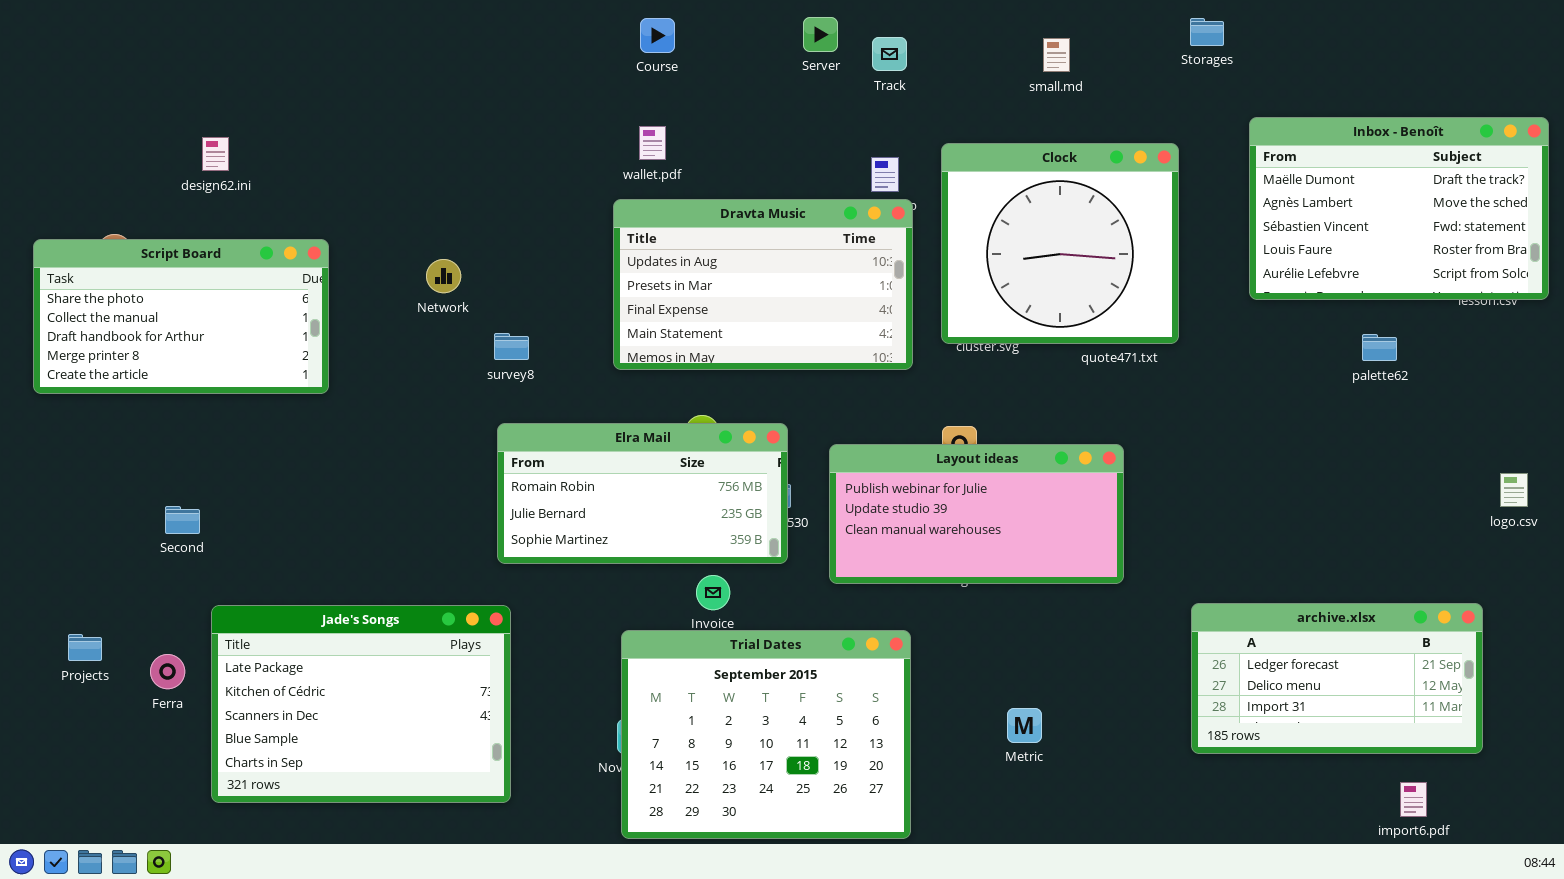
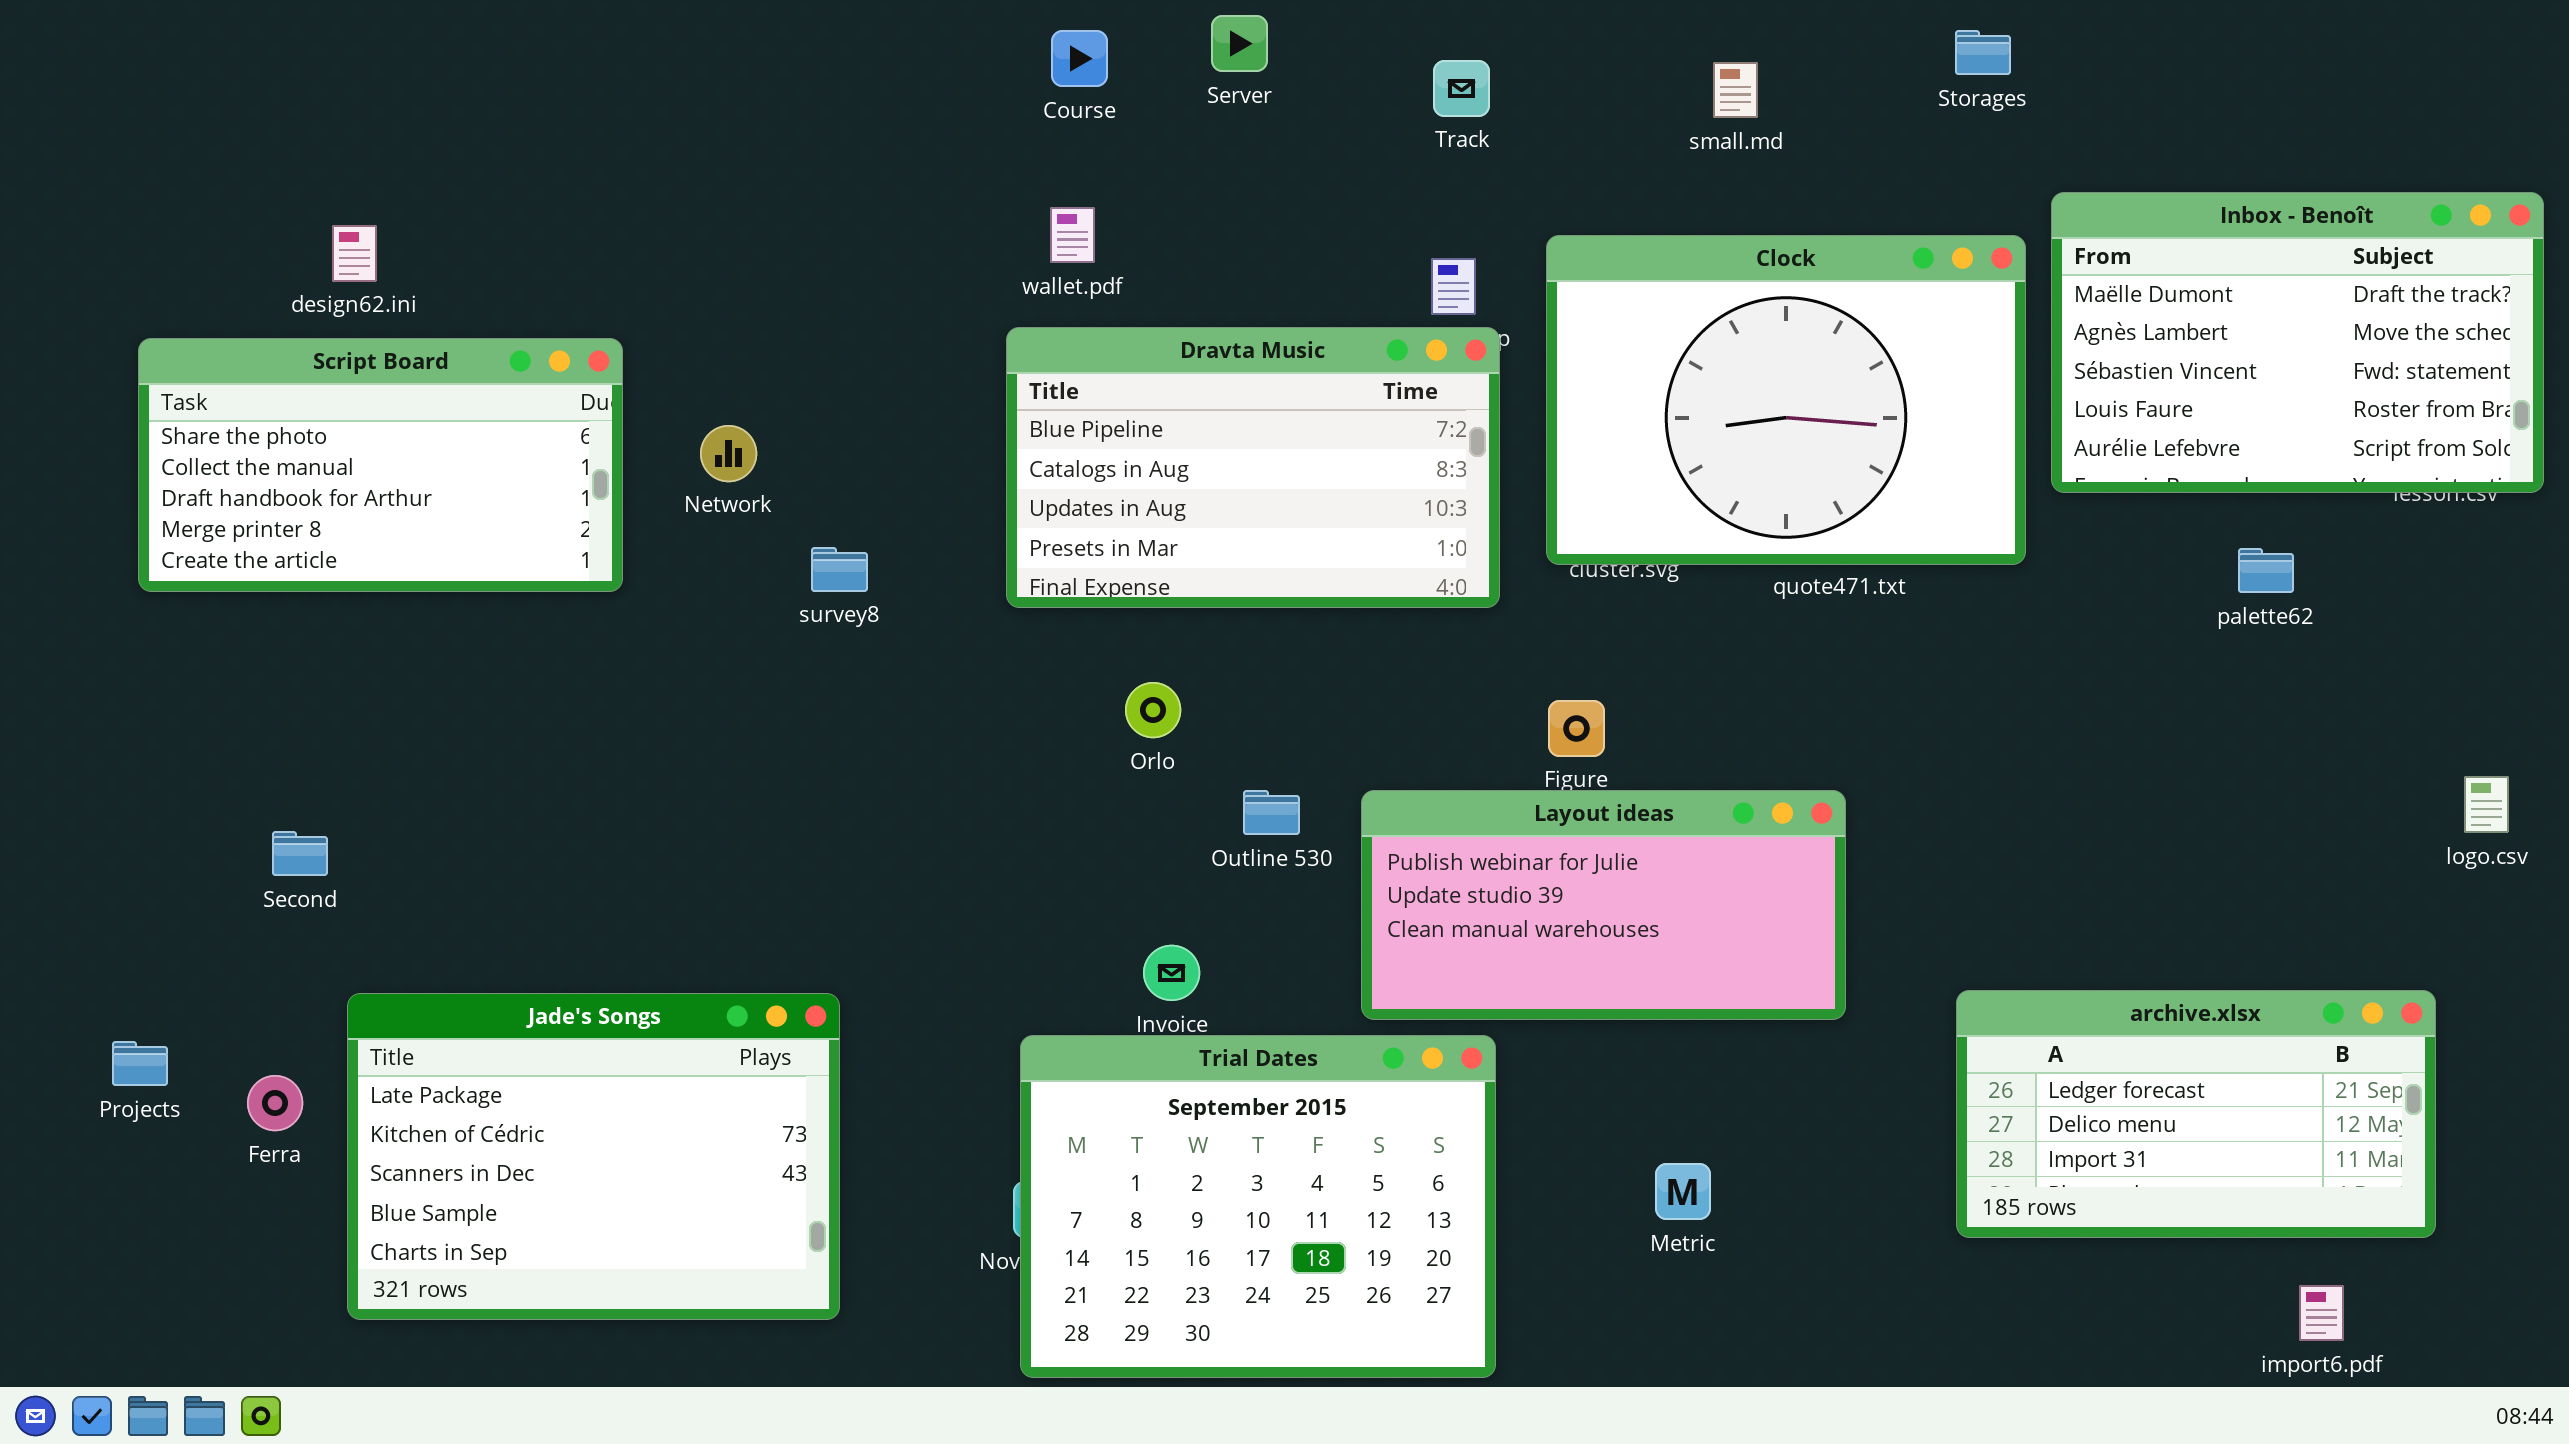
Server: [803,17,838,52] -> [1211,15,1268,72], moved
Clock: [941,143,1179,344] -> [1546,235,2026,565], resized
Dravta Music: [613,199,913,370] -> [1006,327,1500,608], scrolled up 2 rows
Script Board: [33,239,329,394] -> [138,338,623,592], moved
Elra Mail: [497,423,788,564] -> none, closed
Layout ideas: [829,444,1124,584] -> [1361,790,1846,1020], moved

